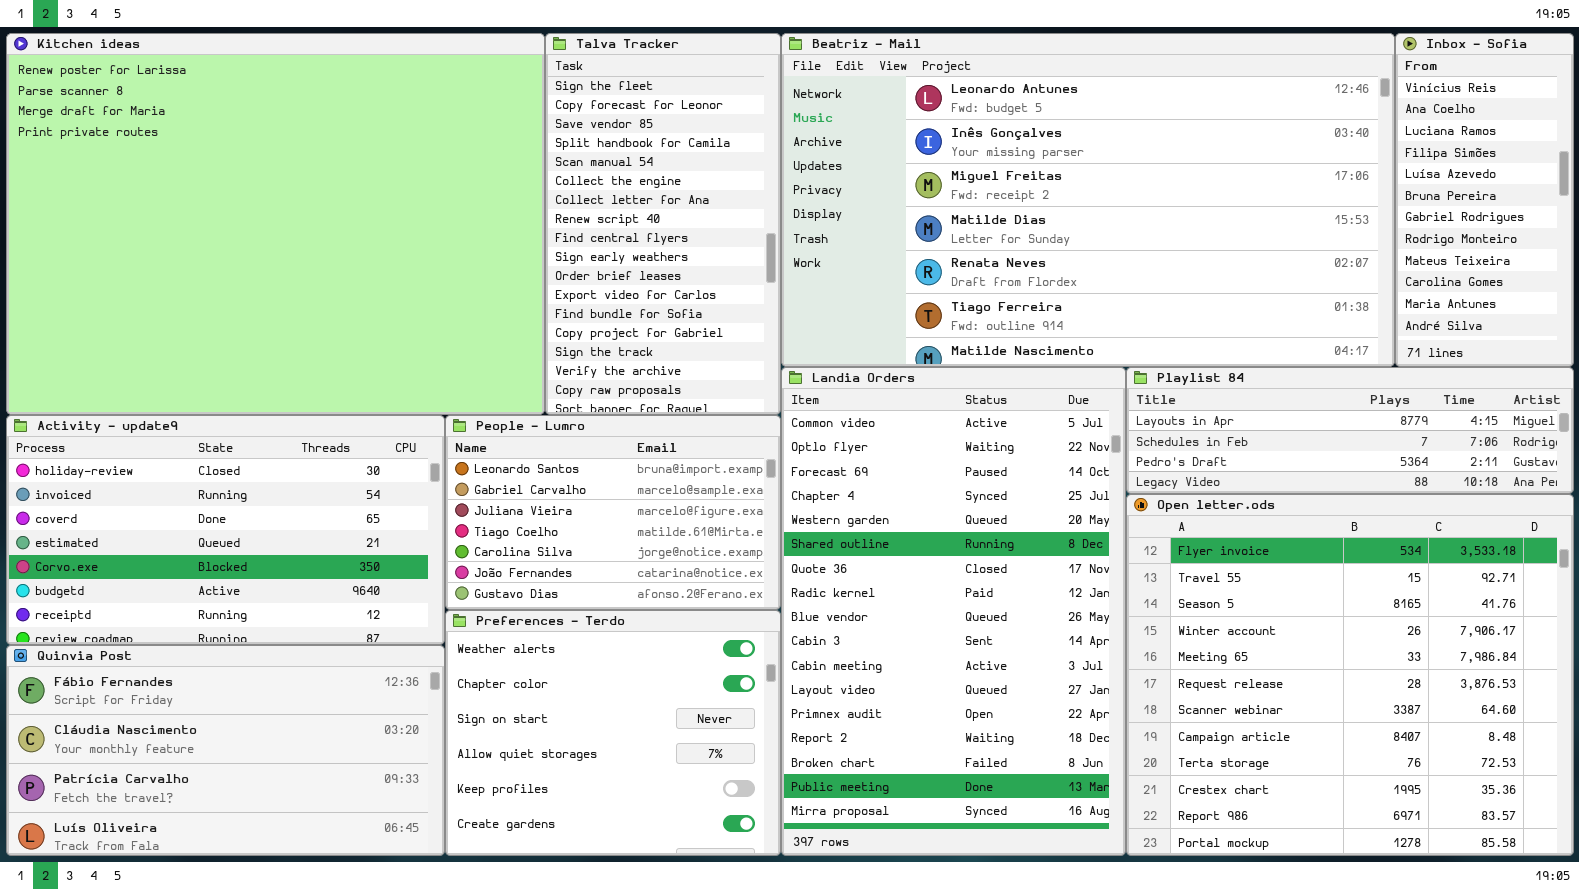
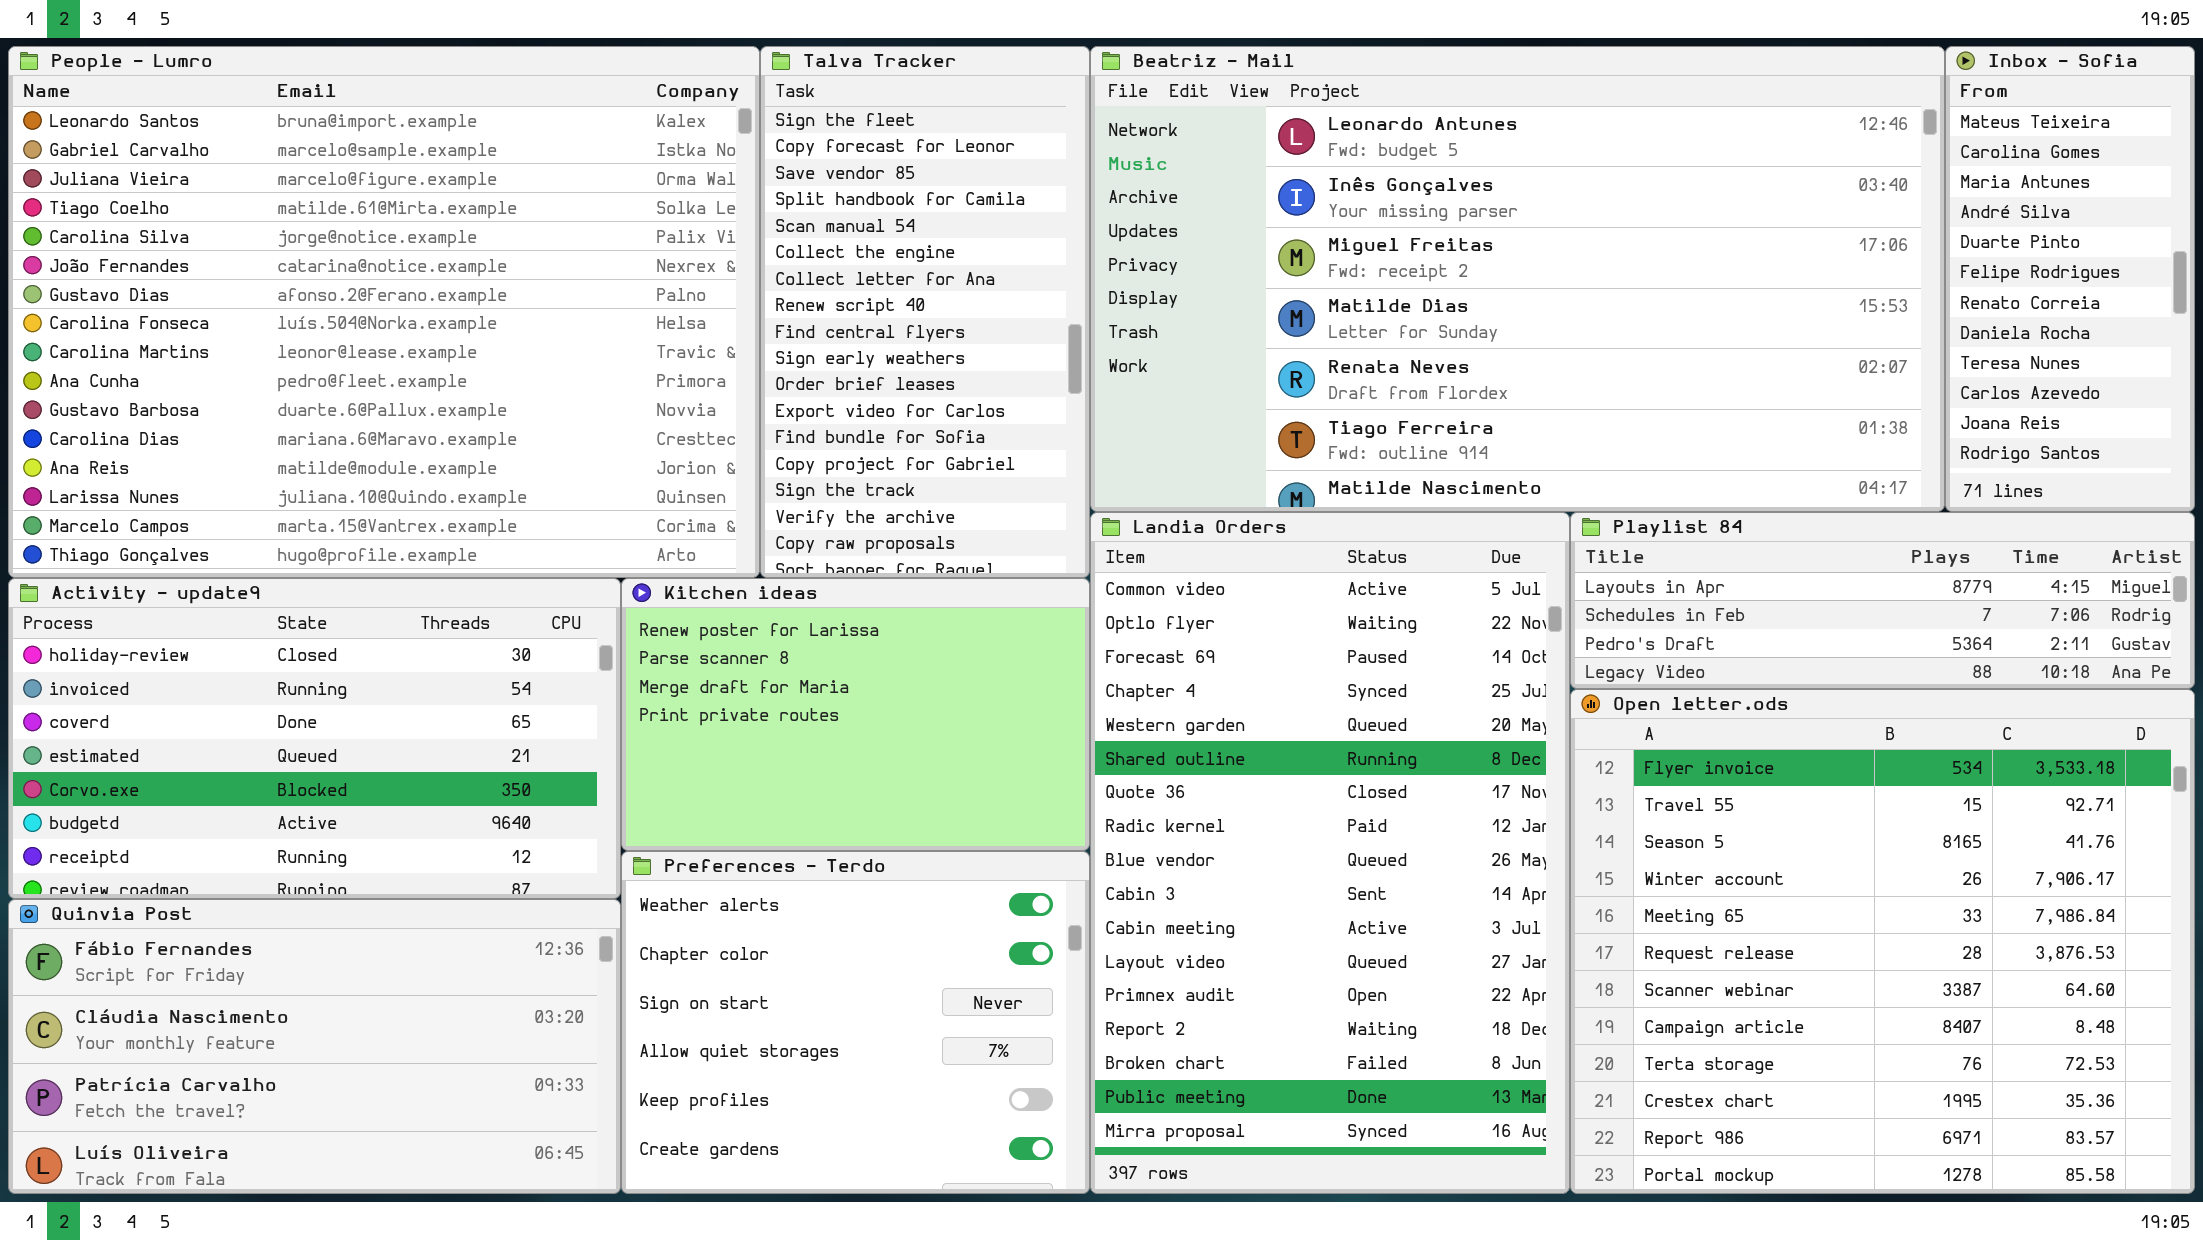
Kitchen ideas: [6,33,545,415] -> [621,578,1090,851], moved, resized
Inbox - Sofia: [1395,33,1574,367] -> [1945,46,2195,512], scrolled down 8 rows
People - Lumro: [445,415,781,610] -> [8,46,760,578], moved, resized

